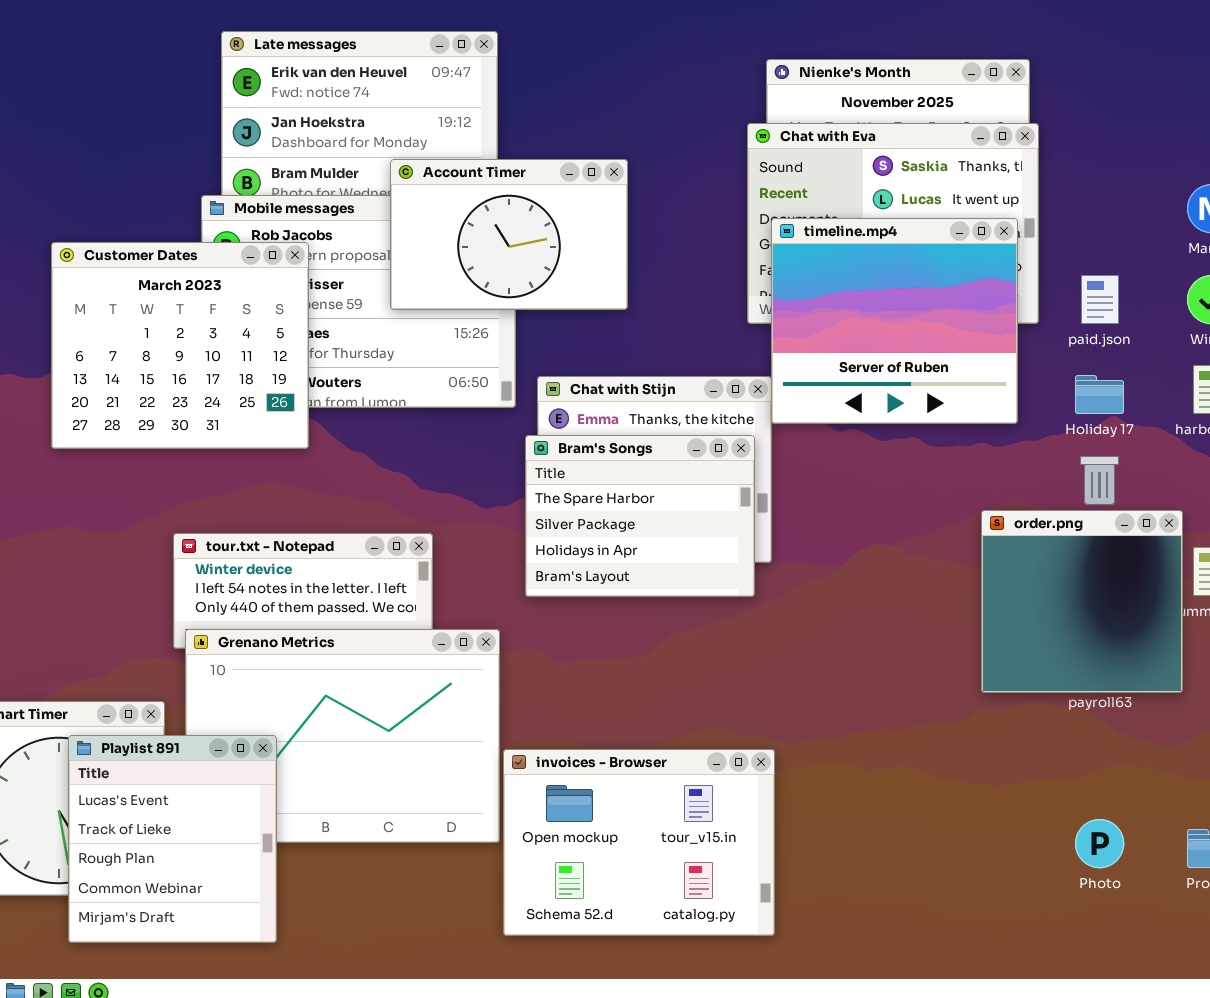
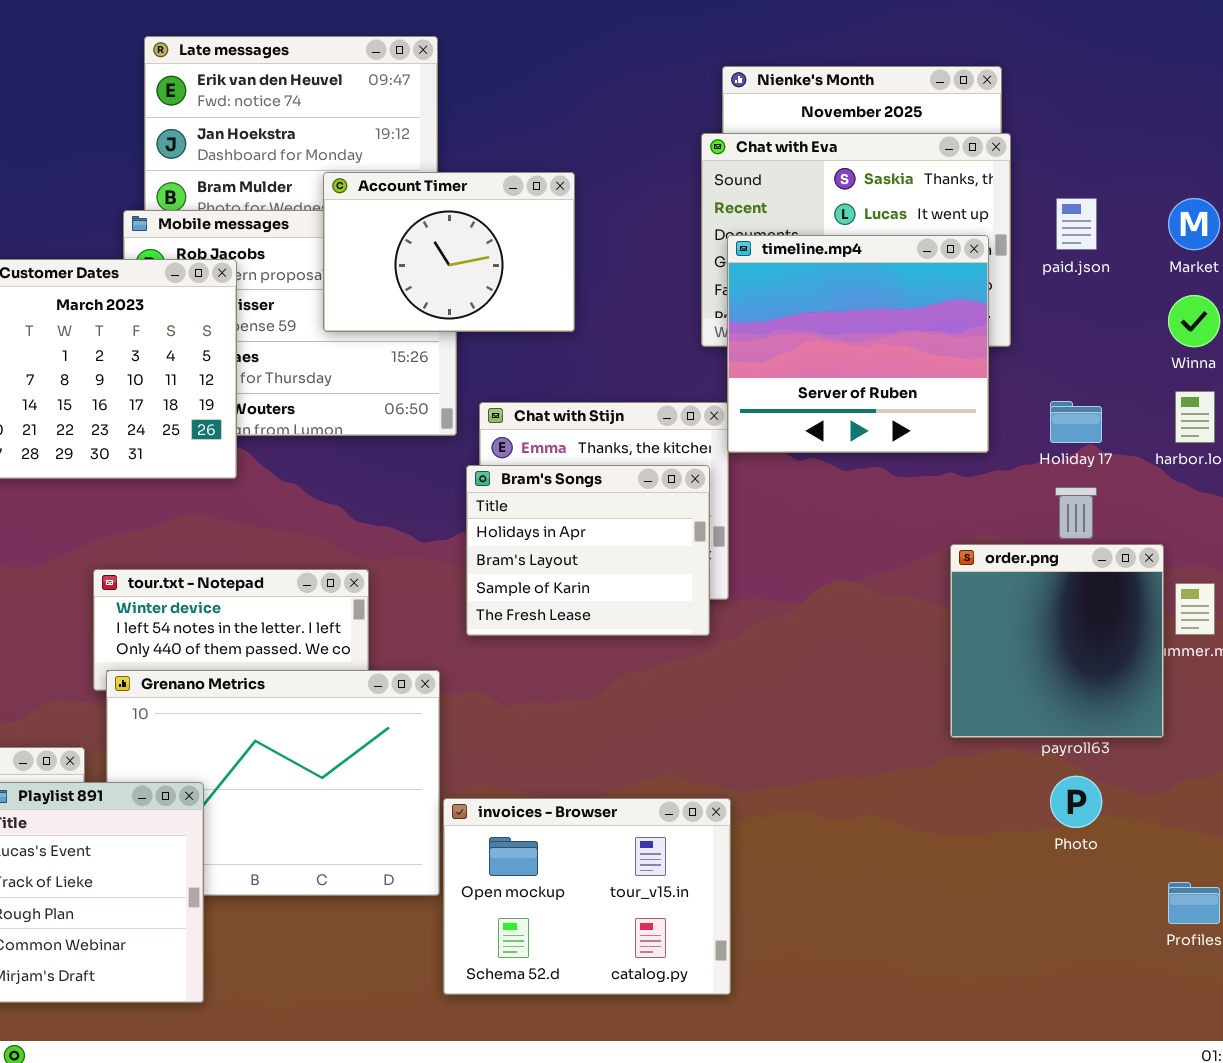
paid.json: [1081,275,1119,324] -> [1056,198,1097,250], moved
Bram's Songs: [525,435,755,597] -> [466,465,710,636], scrolled down 2 rows
Photo: [1075,819,1124,868] -> [1050,776,1102,828], moved

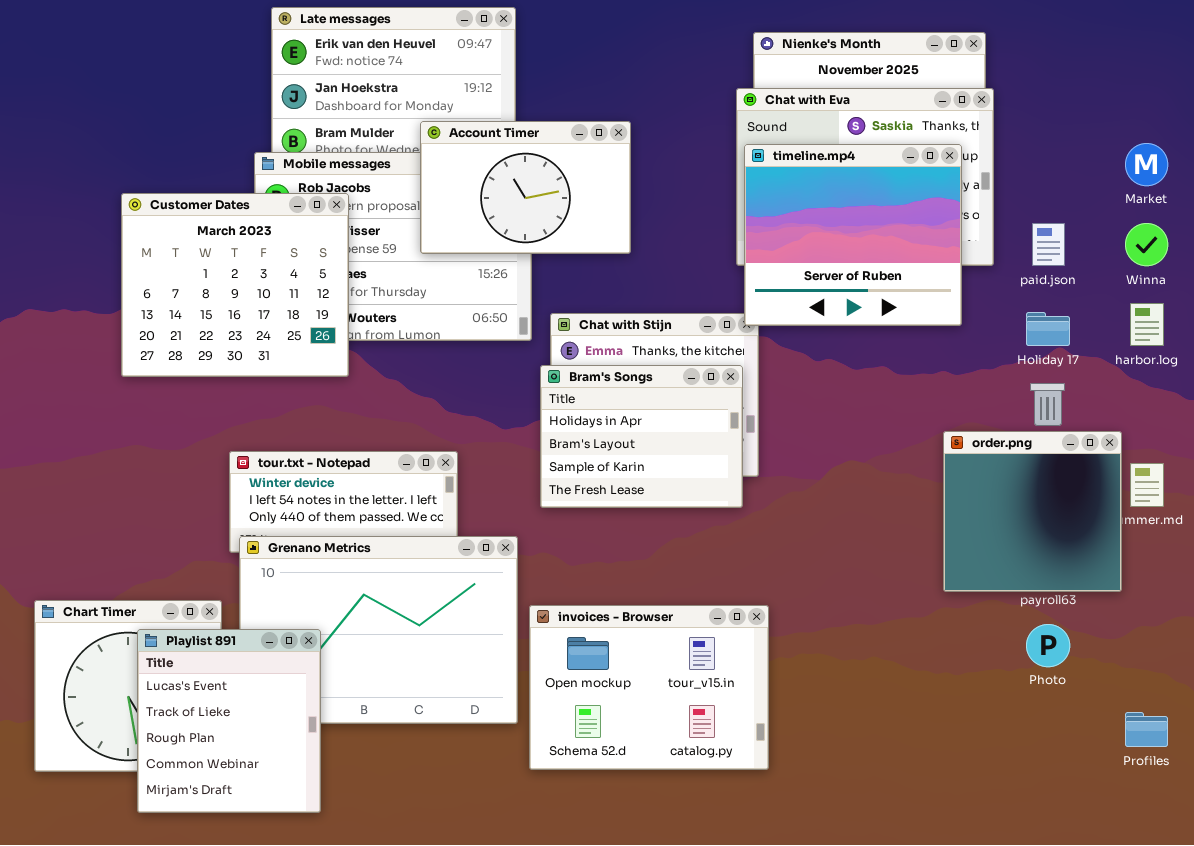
paid.json: [1056,198,1097,250] -> [1032,223,1065,266], moved
timeline.mp4: [727,235,989,453] -> [744,144,962,326], moved
invoices - Browser: [443,798,731,995] -> [529,605,769,770], moved

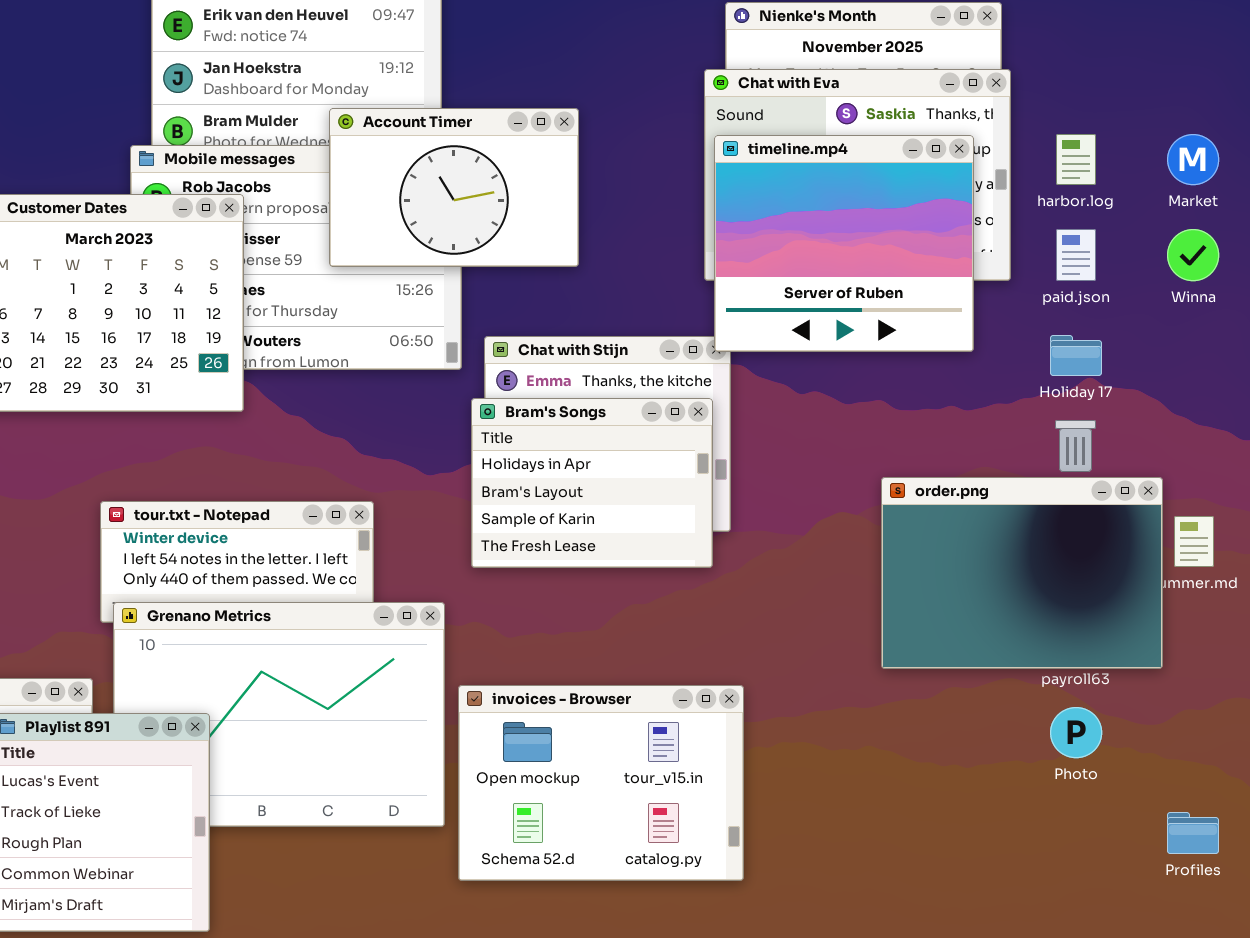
harbor.log: [1130,303,1164,346] -> [1056,134,1096,185], moved
order.png: [943,431,1122,592] -> [881,477,1163,669], resized

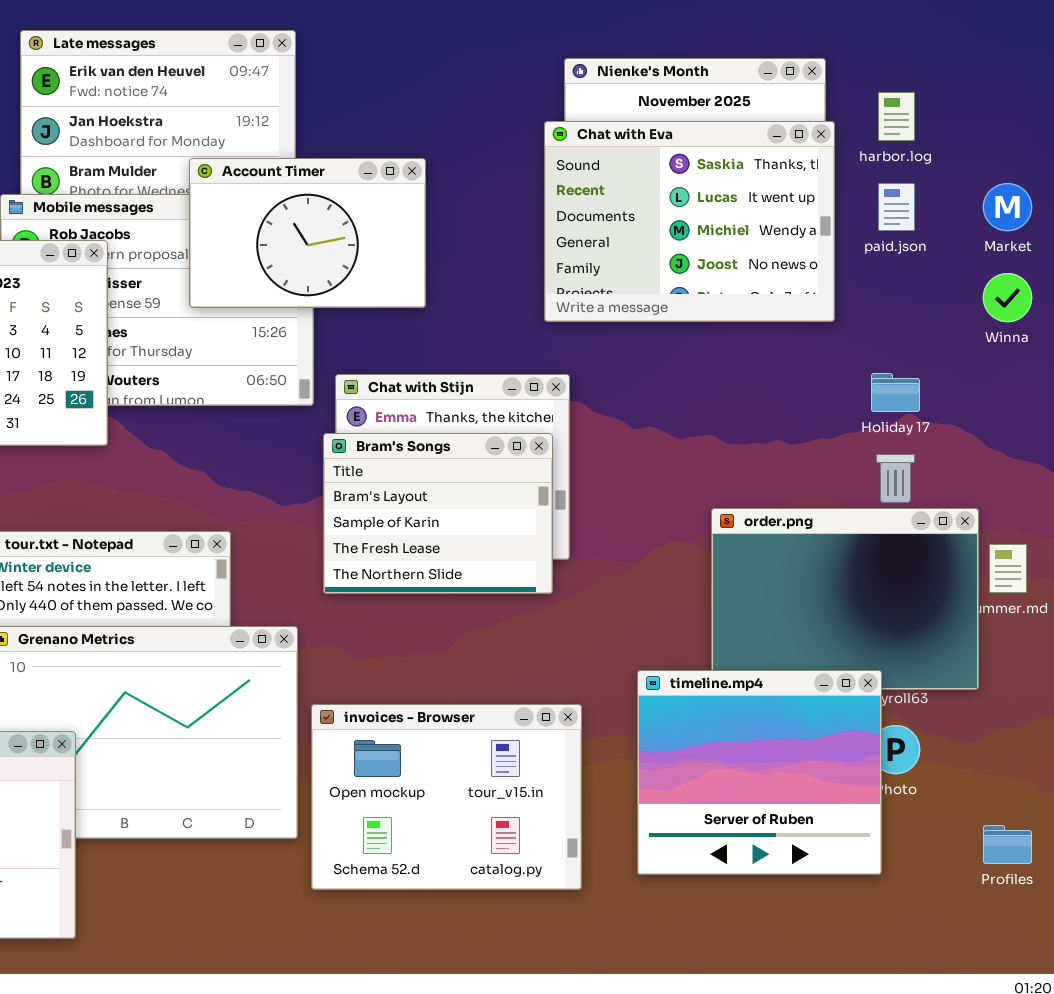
harbor.log: [1056,134,1096,185] -> [878,92,915,141], moved
timeline.mp4: [714,135,974,352] -> [637,670,882,875], moved
paid.json: [1056,229,1096,281] -> [878,183,915,231], moved
Bram's Songs: [471,398,713,568] -> [323,433,553,594], scrolled down 1 row

